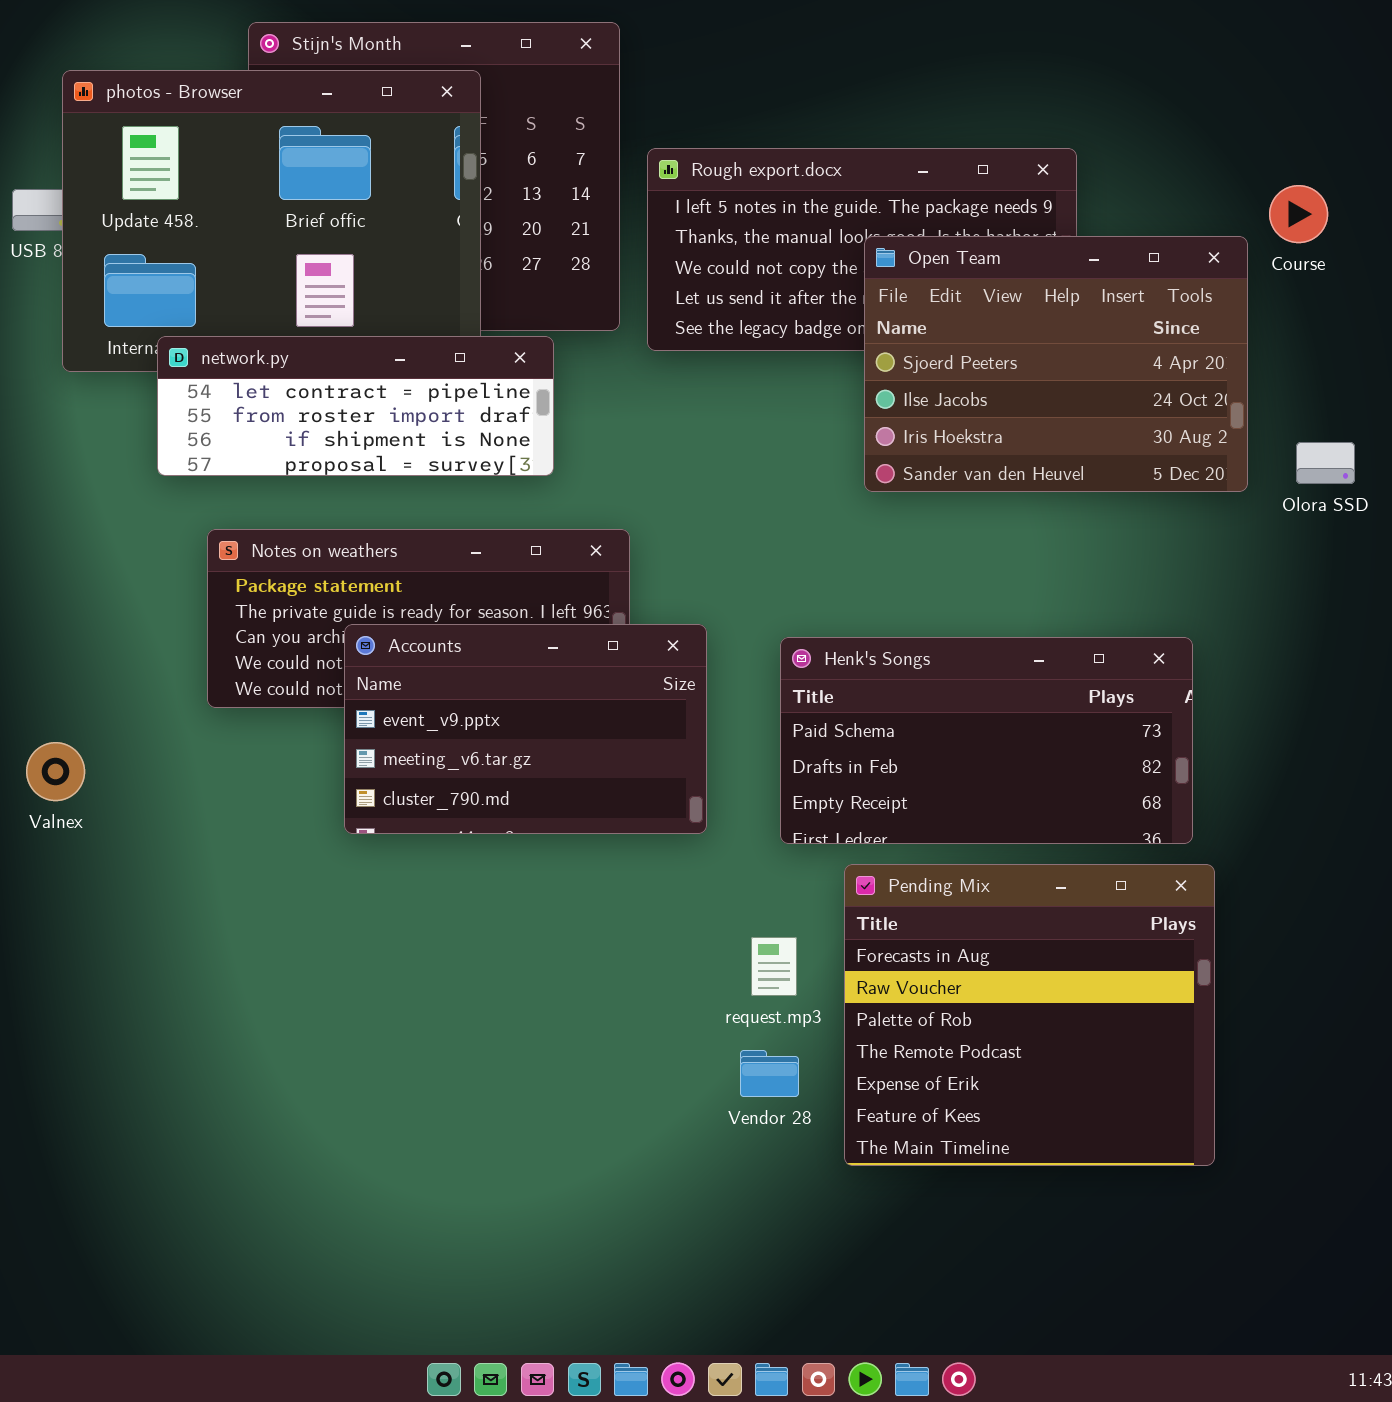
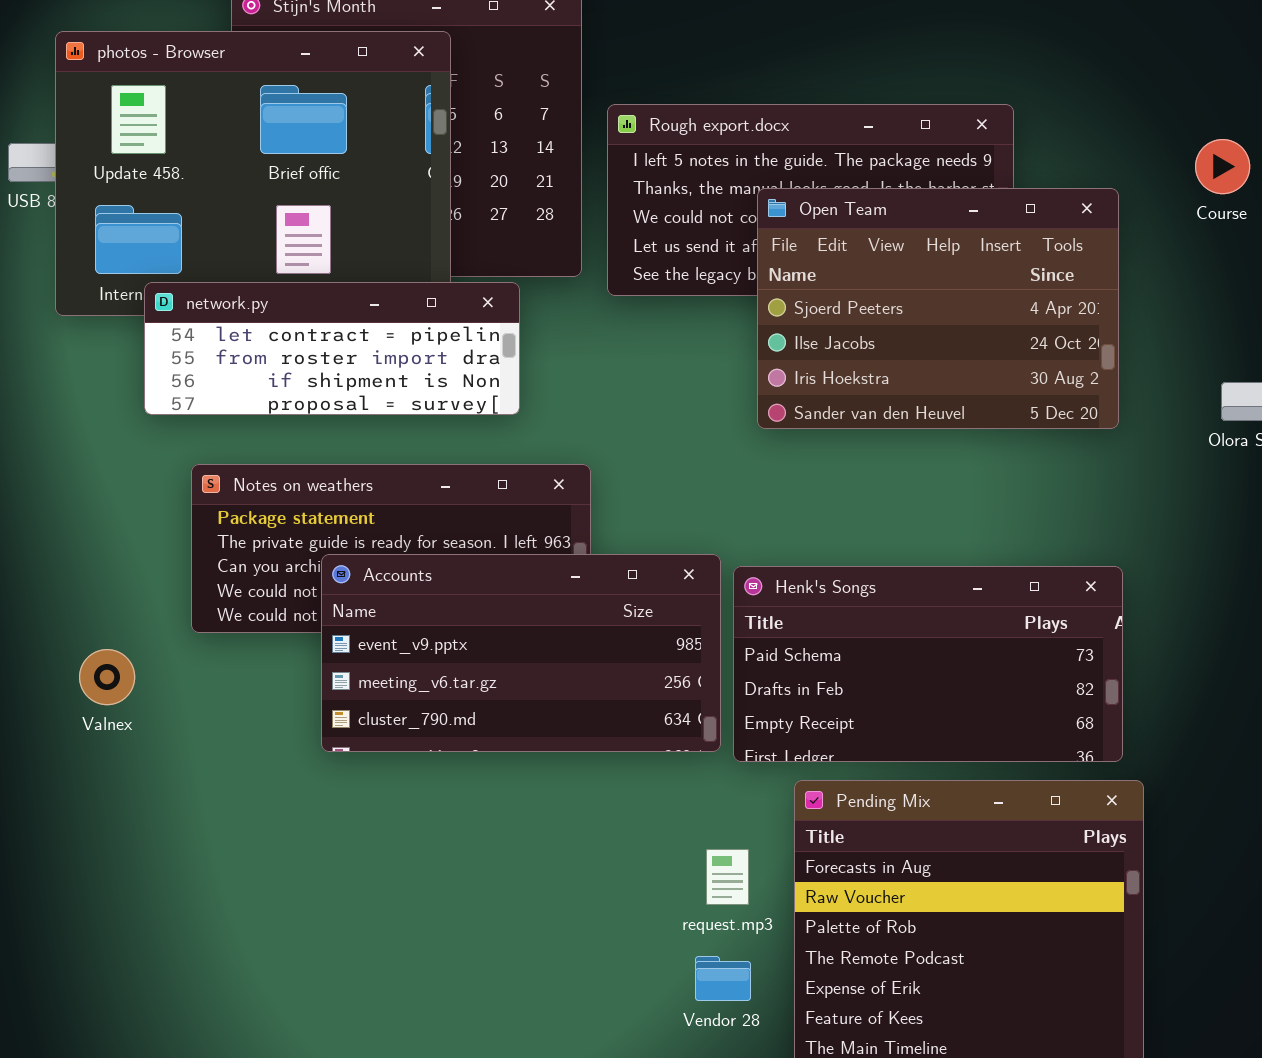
Open Team: [864,236,1248,492] -> [757,188,1119,429], moved
Accounts: [344,624,707,834] -> [321,554,721,752], resized
Valnex: [26,742,85,801] -> [79,649,135,705], moved

